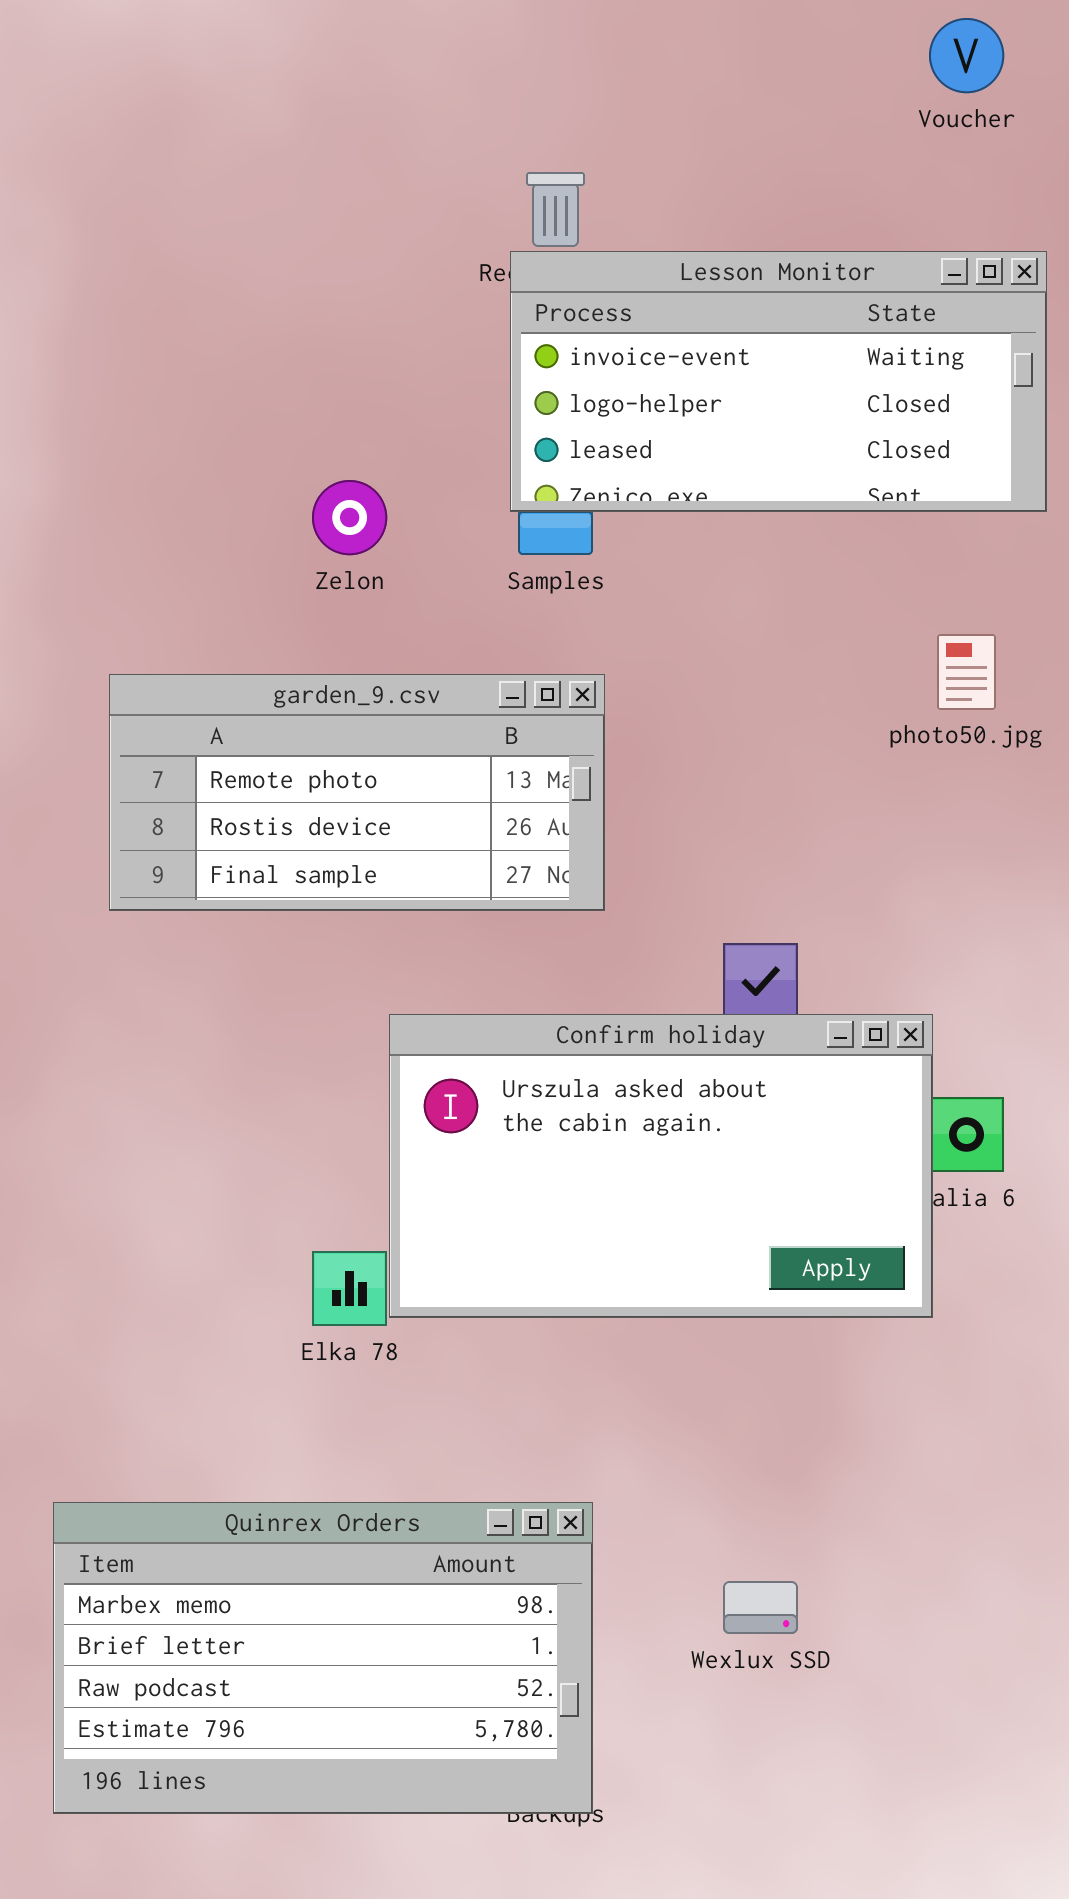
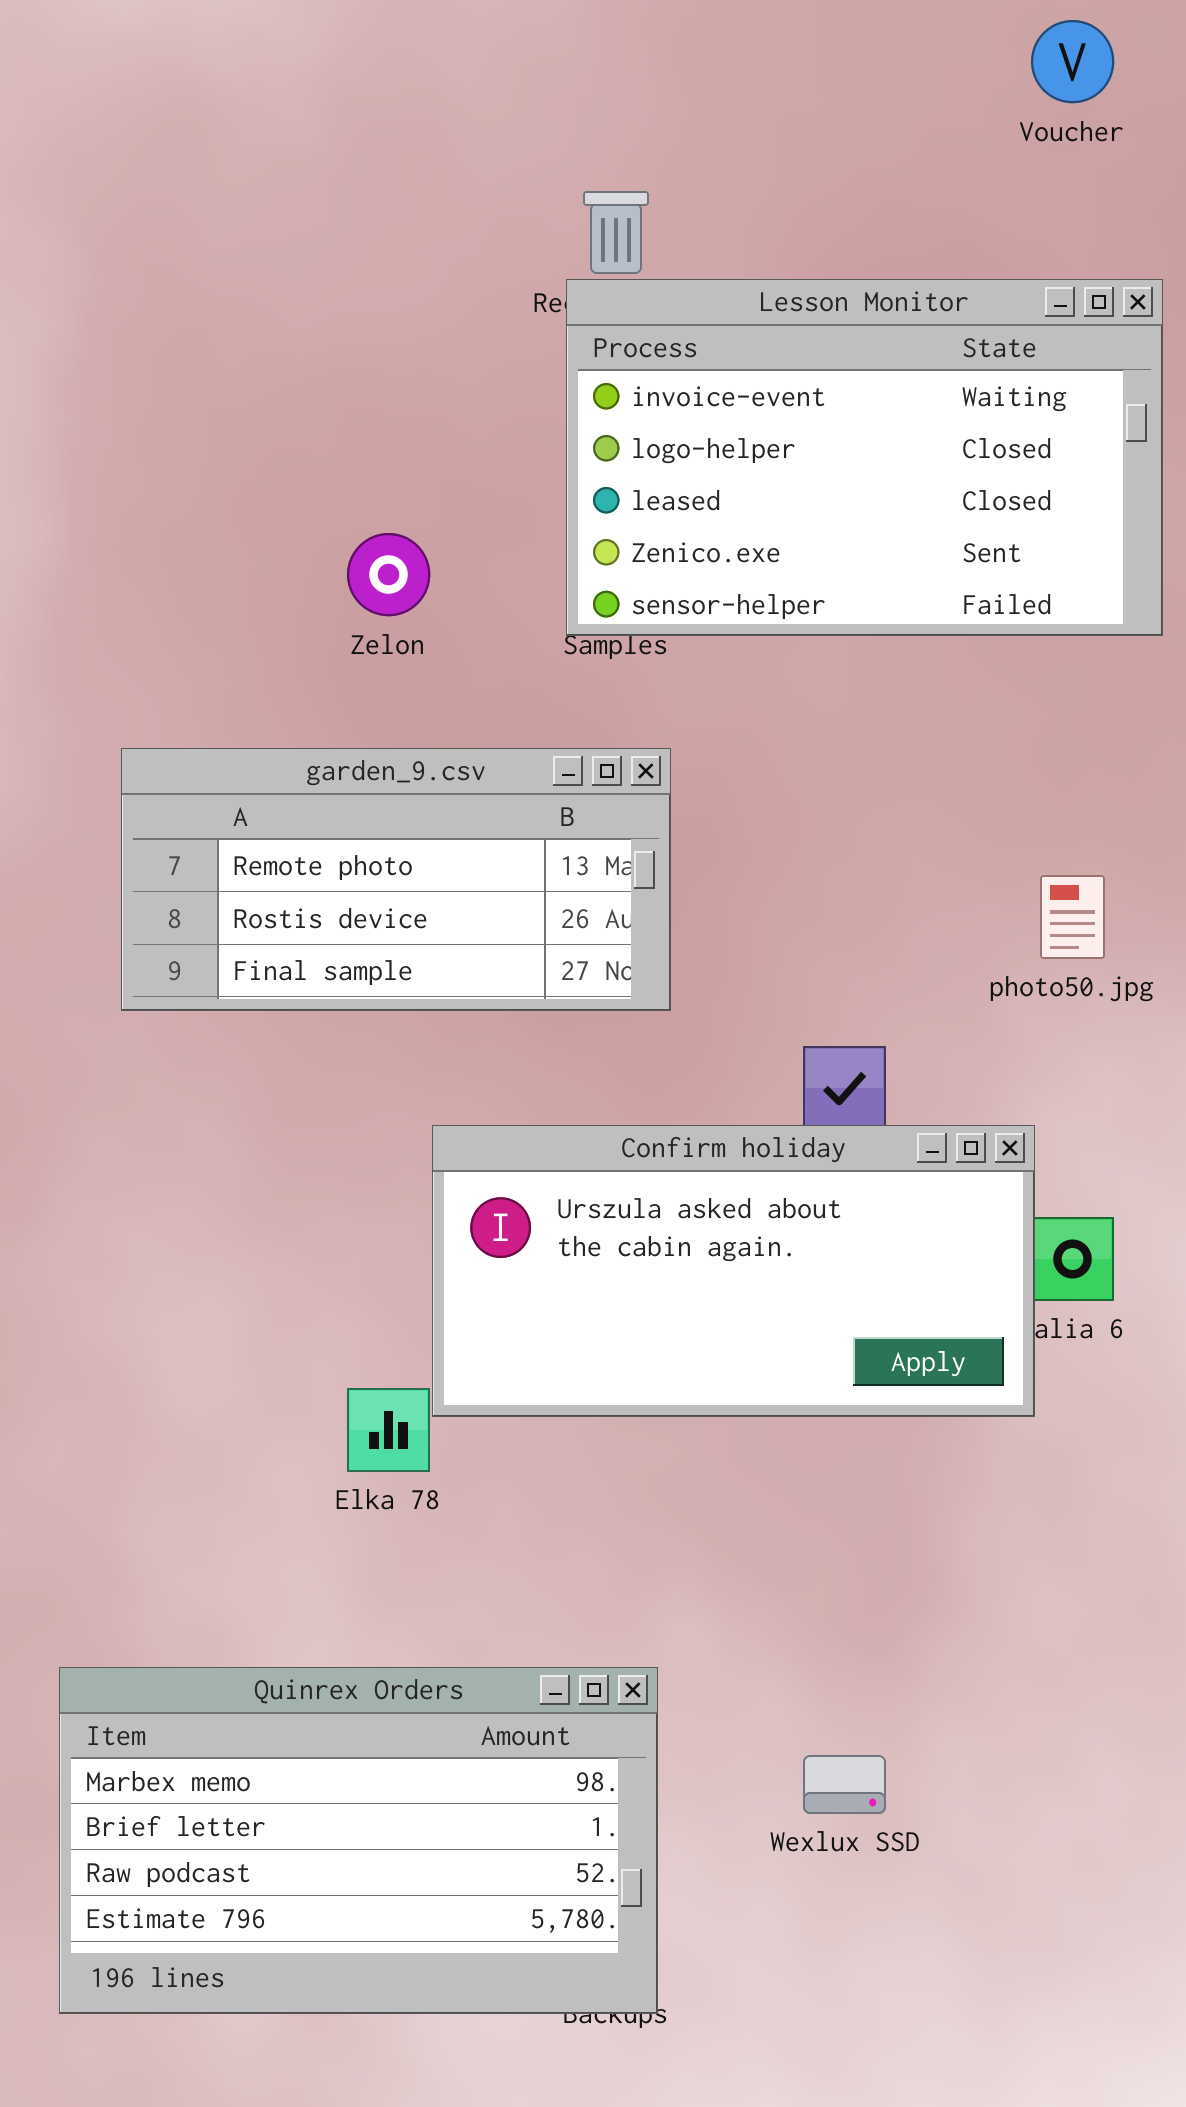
Lesson Monitor: [510,251,1047,512] -> [566,279,1163,636], resized
photo50.jpg: [937,634,996,710] -> [1040,875,1105,959], moved
Confirm holiday: [389,1014,933,1318] -> [432,1125,1035,1417], resized

